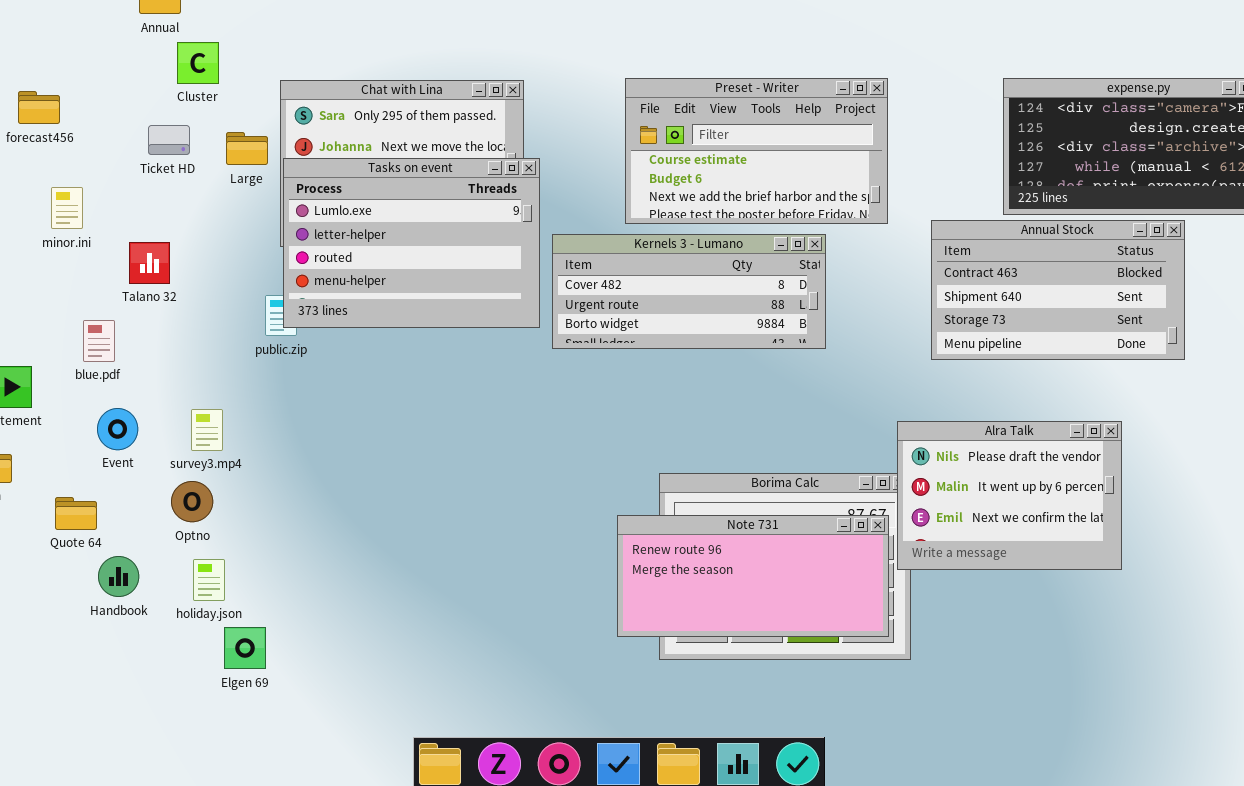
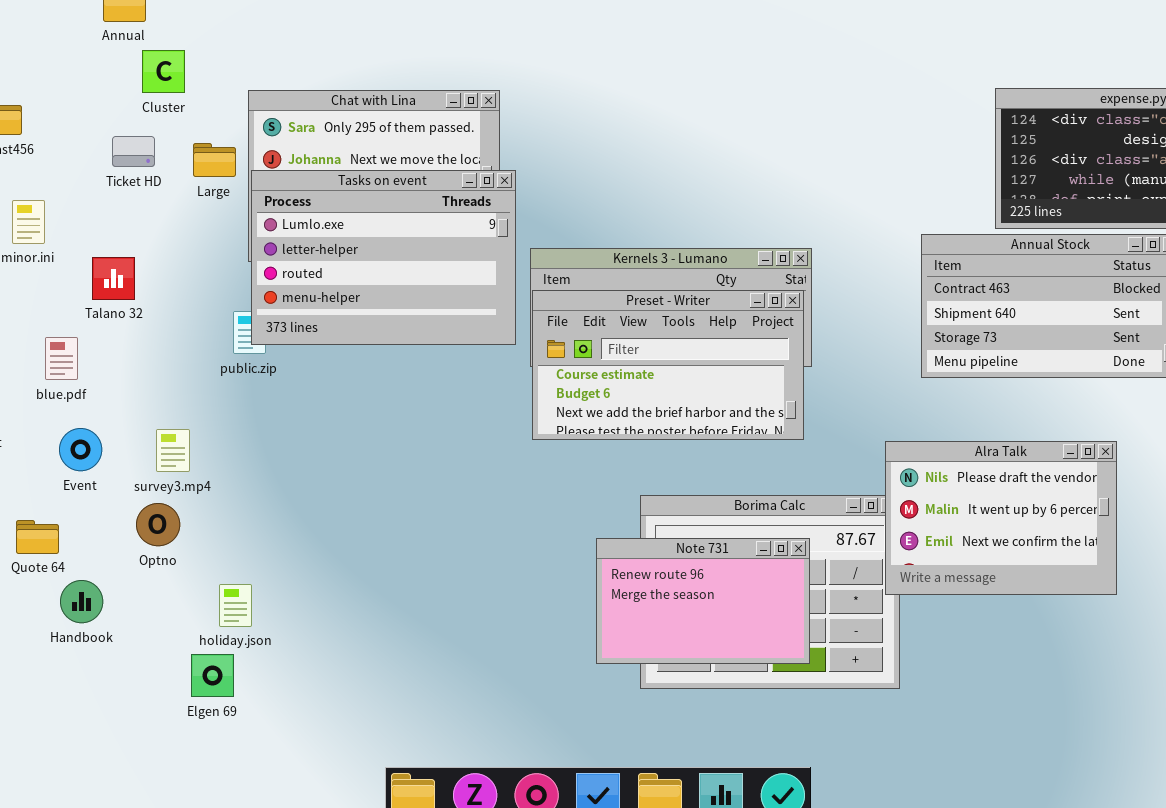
Preset - Writer: [625,78,888,224] -> [532,290,804,440], moved
Note 731: [617,515,889,637] -> [596,538,810,664], resized
holiday.json: [193,559,225,601] -> [219,584,252,627], moved

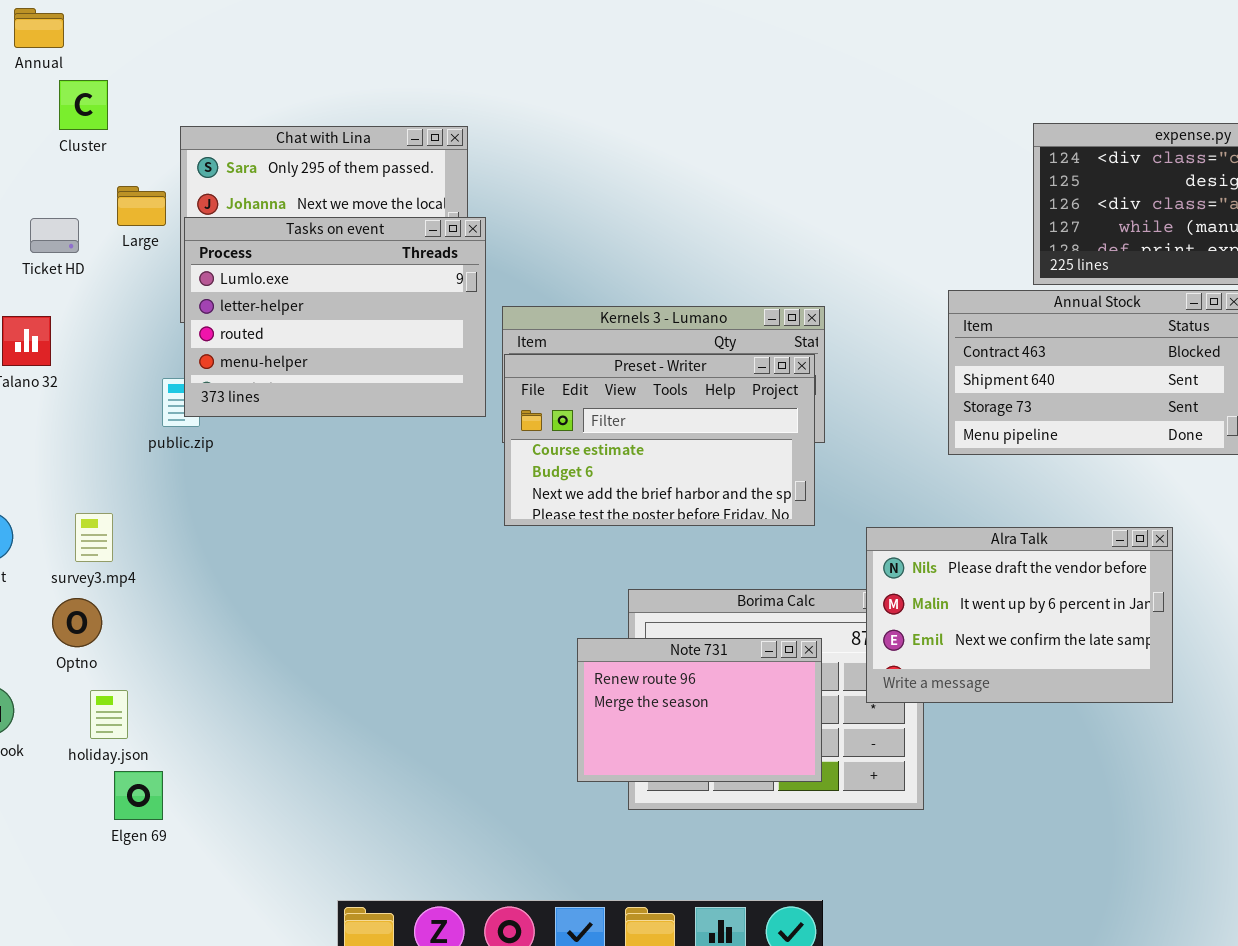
Ticket HD: [112,136,155,167] -> [30,218,79,253], moved
Alra Talk: [885,441,1117,595] -> [866,527,1173,703], resized
holiday.json: [219,584,252,627] -> [90,690,128,739], moved

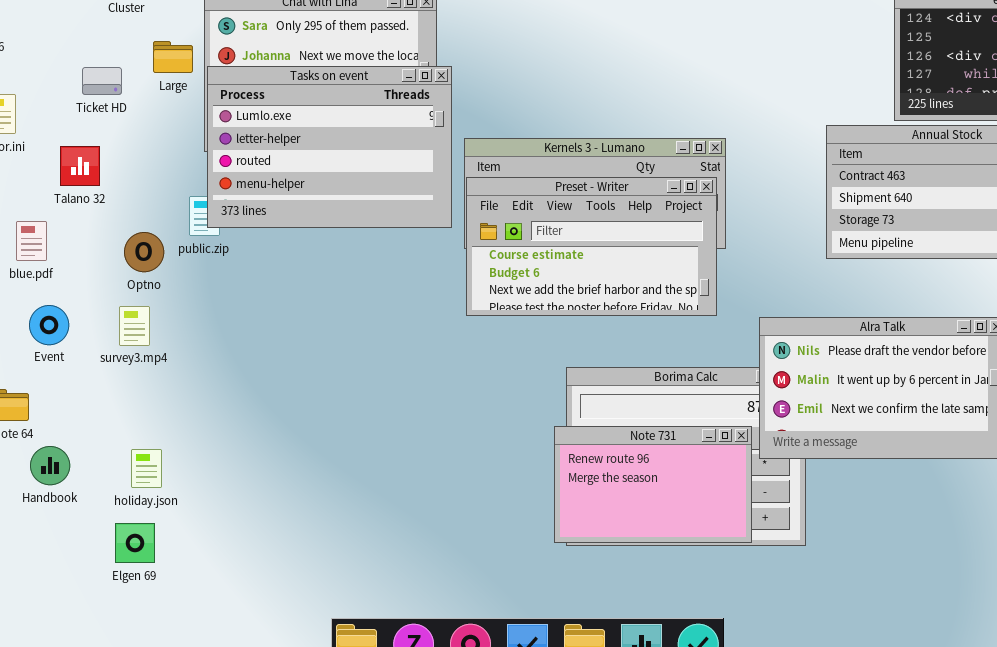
Optno: [52,598,102,647] -> [124,232,164,272], moved
Note 731: [577,638,822,782] -> [554,426,752,543], moved
Elgen 69: [114,771,163,820] -> [115,523,155,563], moved

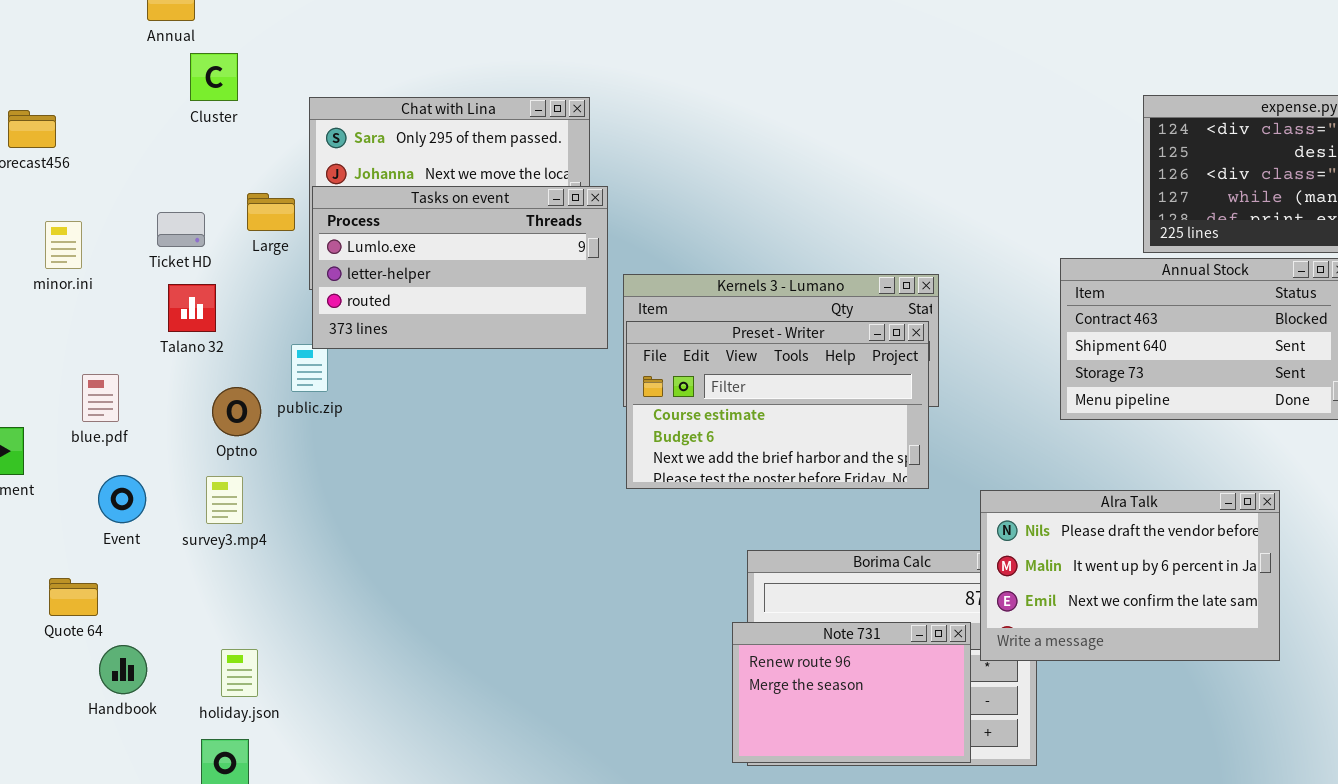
Large: [153,41,193,73] -> [247,193,295,231], moved
Tasks on event: [207,66,452,228] -> [312,186,608,349], resized
Ticket HD: [82,67,122,95] -> [157,212,205,247], moved
Talano 32: [60,146,100,186] -> [168,284,216,332], moved

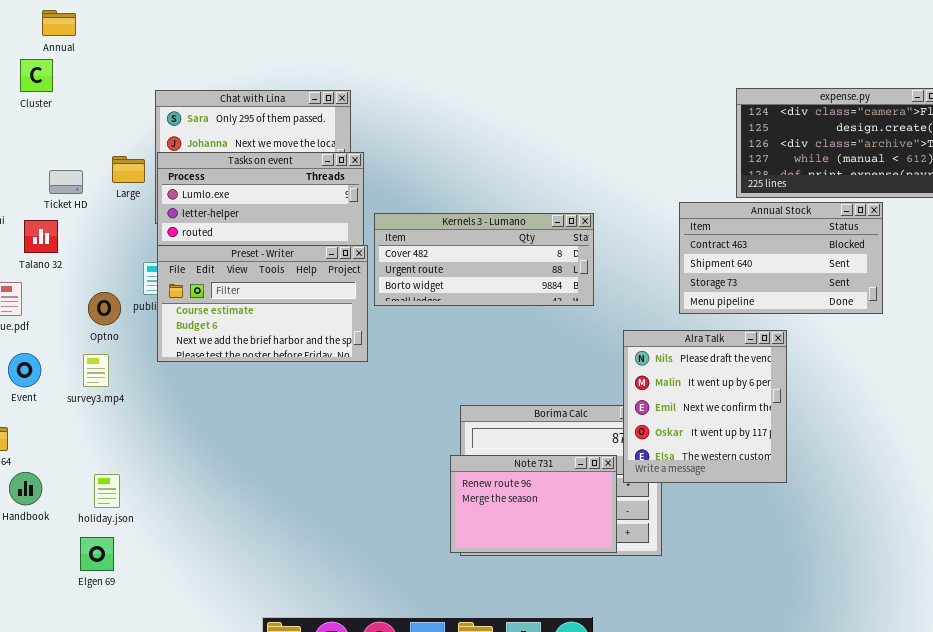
Cluster: [190,53,238,101] -> [20,59,53,92], moved
Talano 32: [168,284,216,332] -> [24,220,58,253], moved
Preset - Writer: [626,321,929,489] -> [157,245,368,362], moved
Alra Talk: [980,490,1280,661] -> [623,330,787,483], resized

